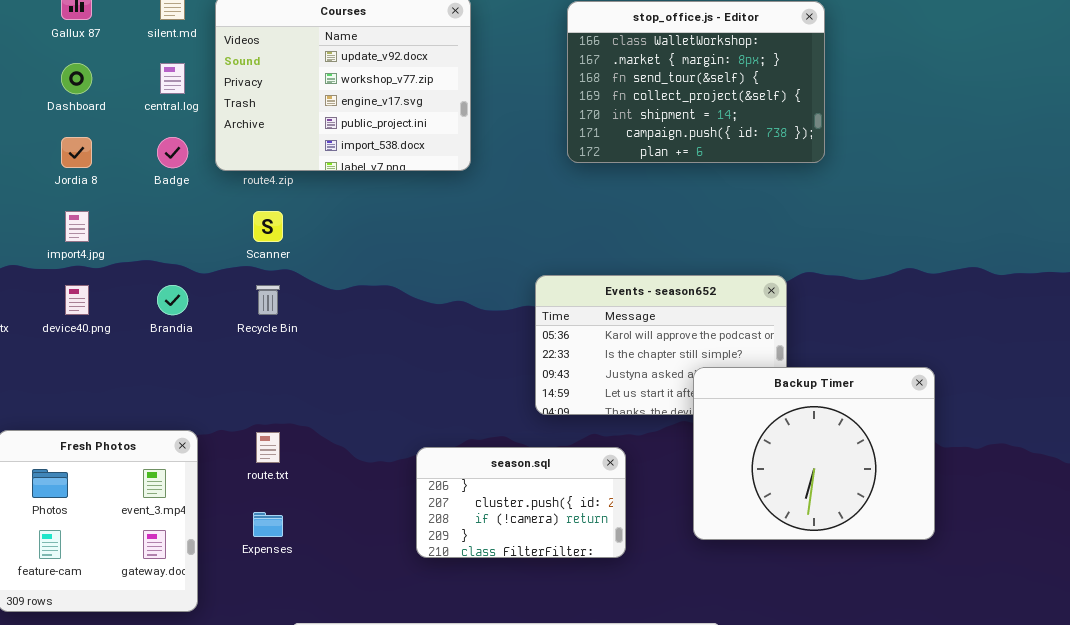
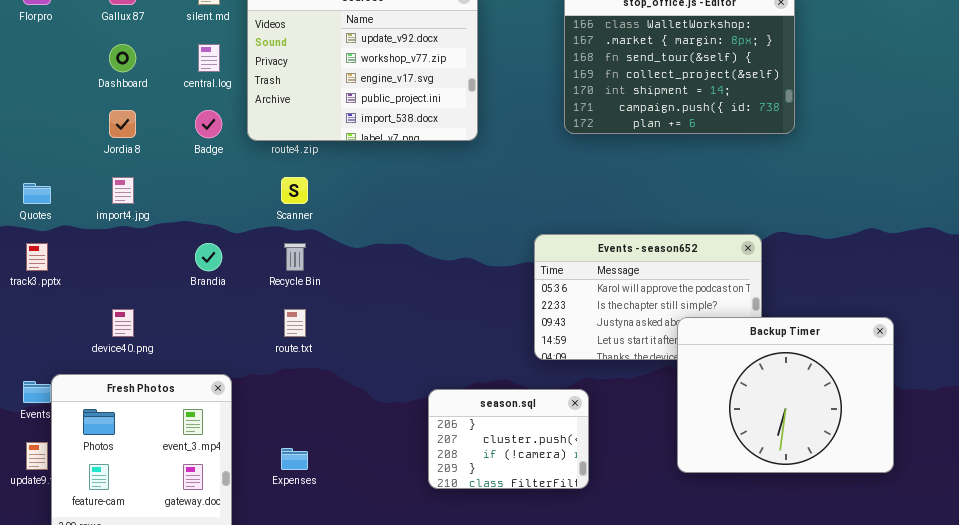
device40.png: [65,285,89,315] -> [112,309,134,337], moved
route.txt: [256,432,280,463] -> [284,309,306,337], moved
season.sql: [416,447,626,558] -> [428,389,589,489], resized

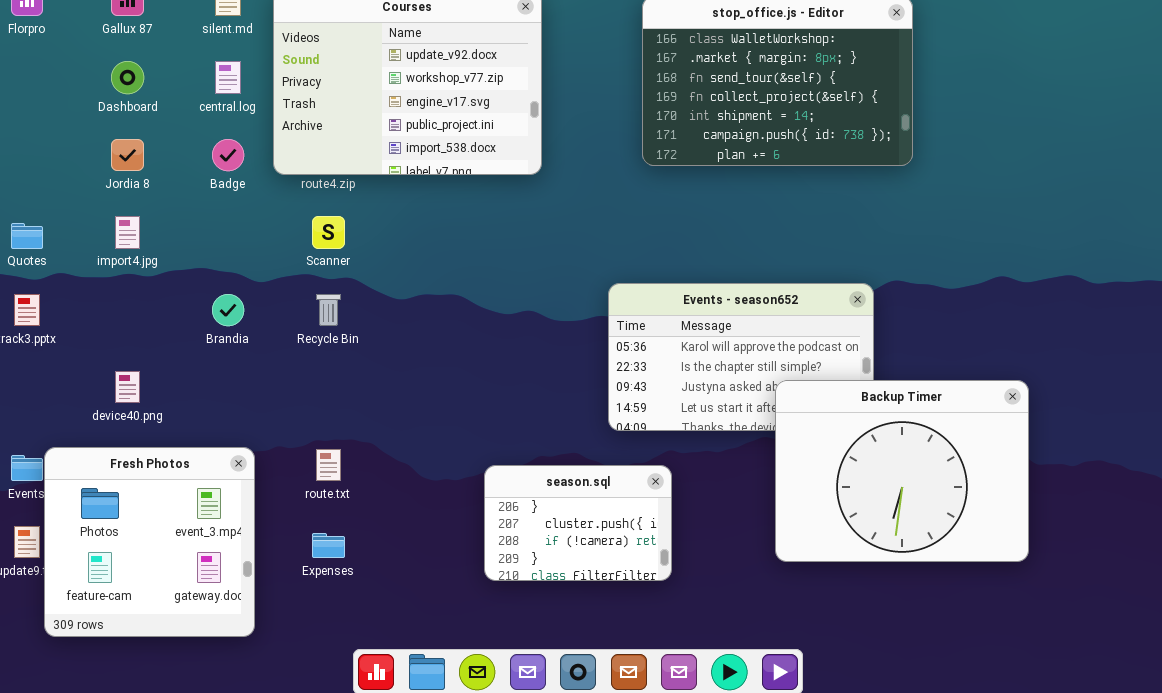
route.txt: [284,309,306,337] -> [316,449,341,481], moved

